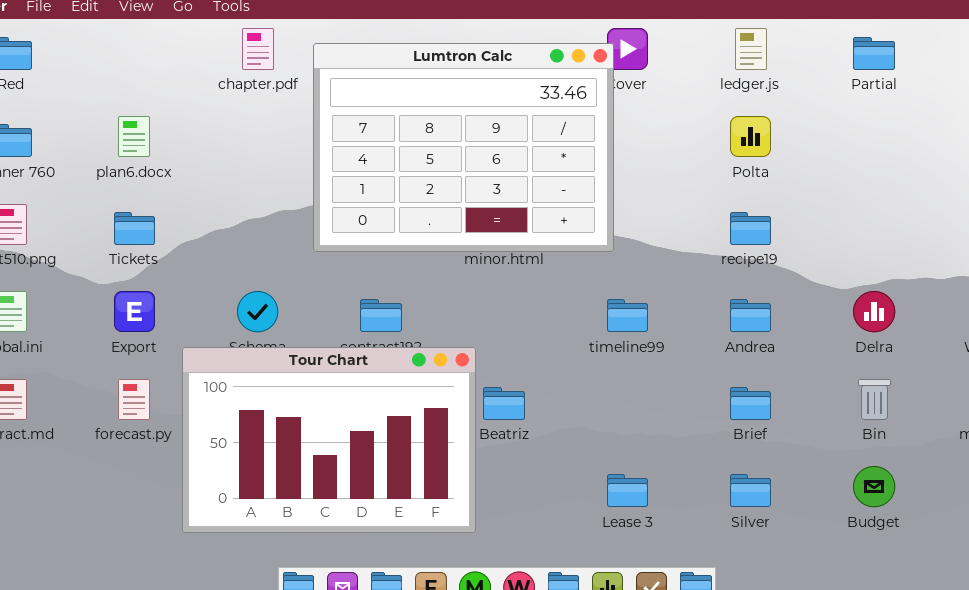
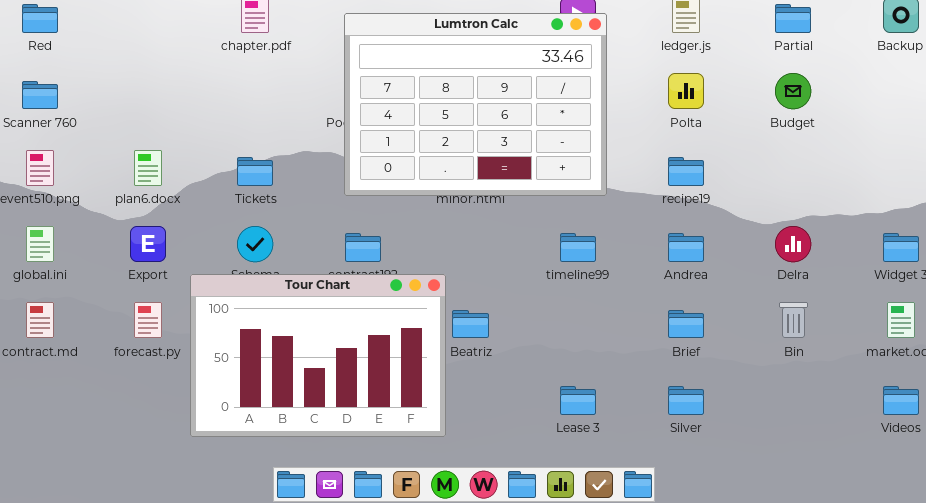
Lumtron Calc: [313,43,614,252] -> [344,13,607,196], moved
plan6.docx: [118,116,150,157] -> [134,150,162,186], moved
Tickets: [114,212,155,245] -> [237,157,273,186], moved
Budget: [853,466,895,507] -> [775,73,811,109], moved

